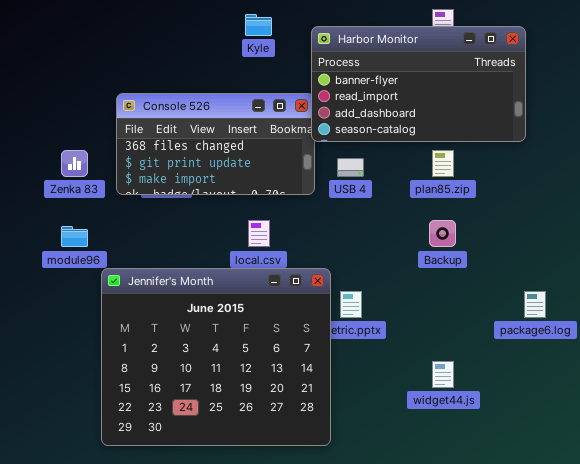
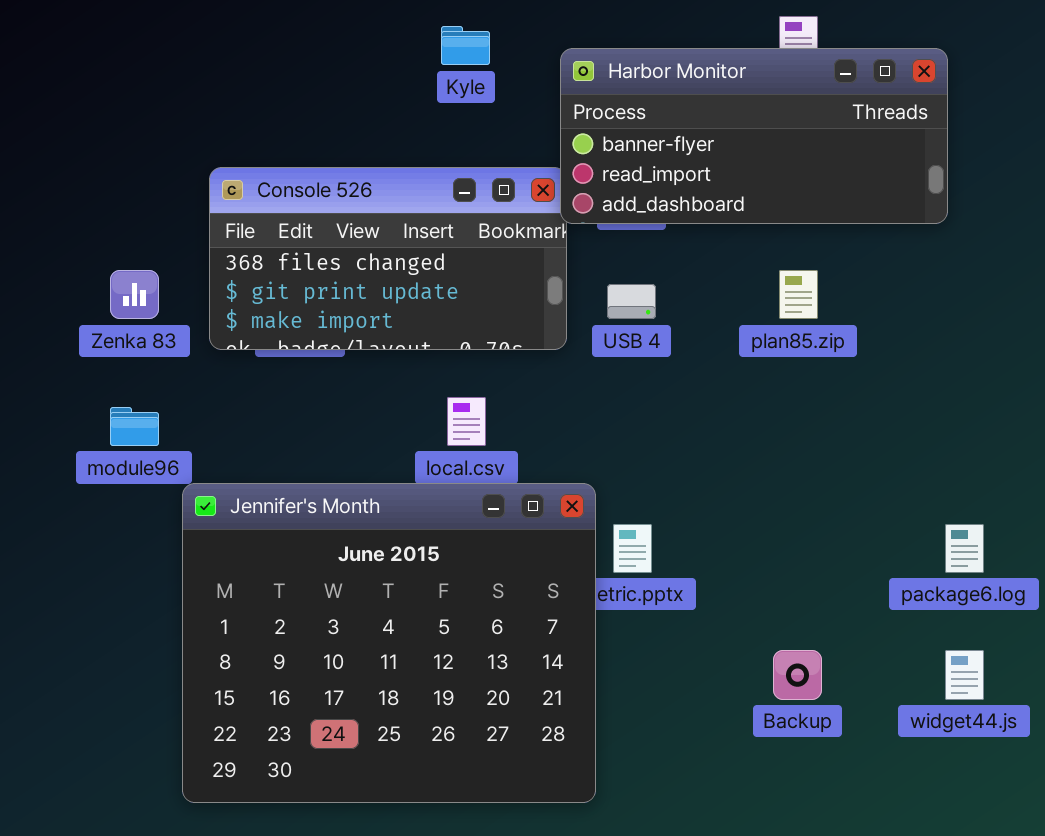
Harbor Monitor: [311,26,526,142] -> [560,48,948,224], resized
Backup: [429,220,456,247] -> [773,650,822,700], moved
widget44.js: [432,361,454,388] -> [945,650,984,700], moved

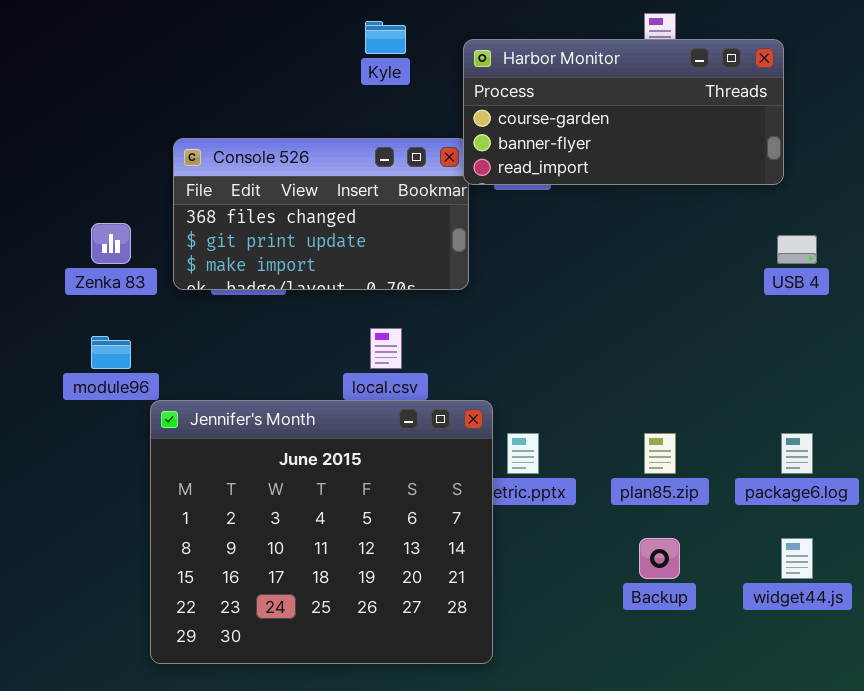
Harbor Monitor: [560,48,948,224] -> [463,39,784,185], scrolled up 1 row
plan85.zip: [779,270,818,319] -> [644,433,676,474], moved
USB 4: [607,284,656,319] -> [777,235,817,264], moved

